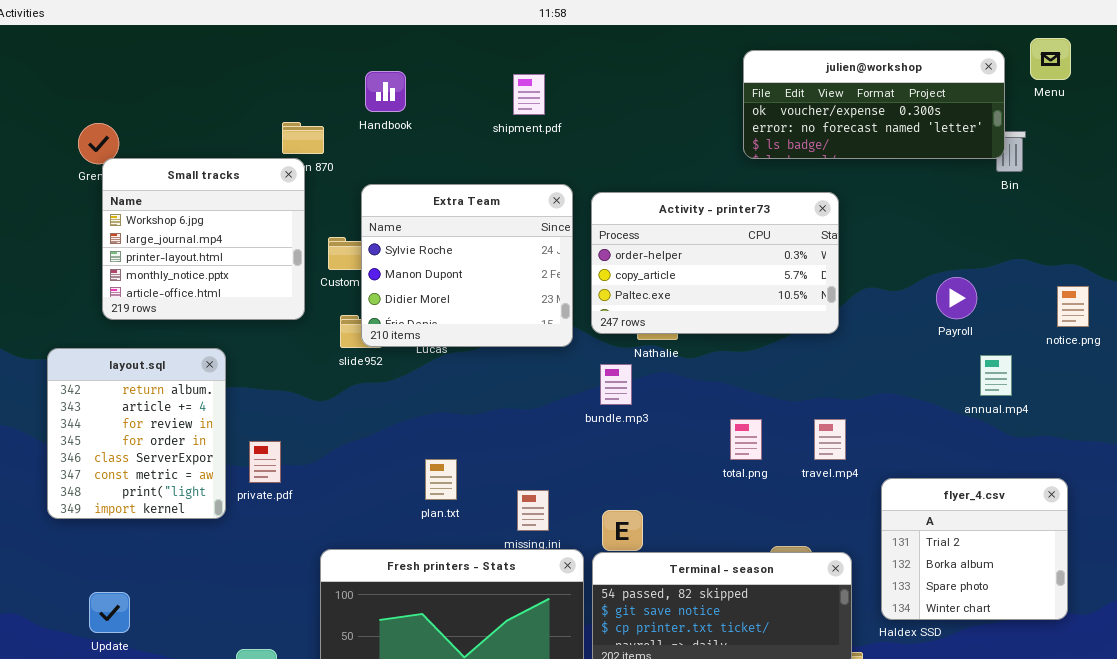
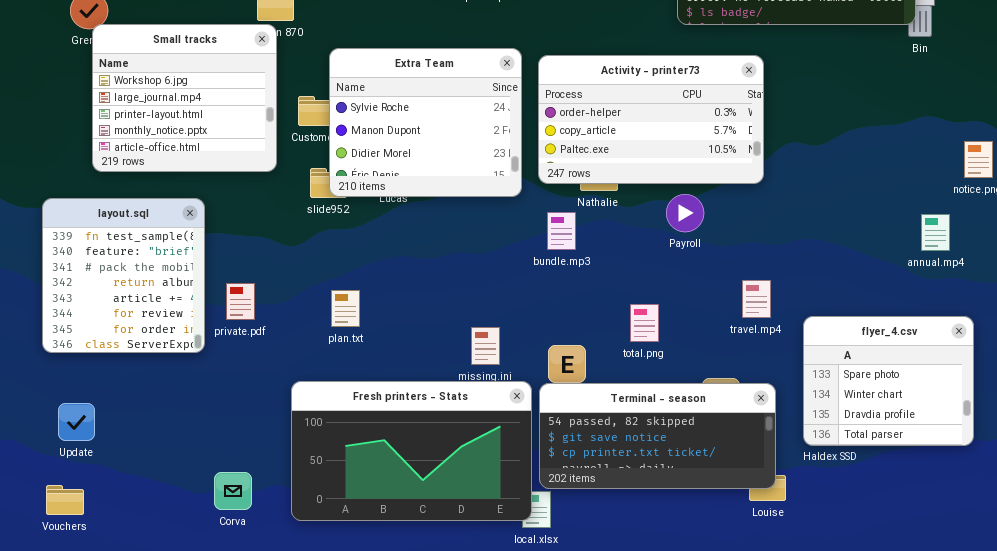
Payroll: [936,277,977,319] -> [666,194,704,232], moved
layout.sql: [47,348,226,519] -> [42,198,205,353], scrolled up 3 rows
annual.mp4: [980,355,1012,396] -> [921,214,950,251], moved
total.png: [730,419,762,460] -> [630,304,659,342], moved
travel.mp4: [814,419,846,460] -> [742,280,771,318], moved
plan.txt: [425,459,457,500] -> [331,290,360,327], moved
flyer_4.csv: [881,478,1068,620] -> [803,316,974,446], scrolled down 2 rows
Update: [89,592,130,633] -> [58,403,95,441], moved

